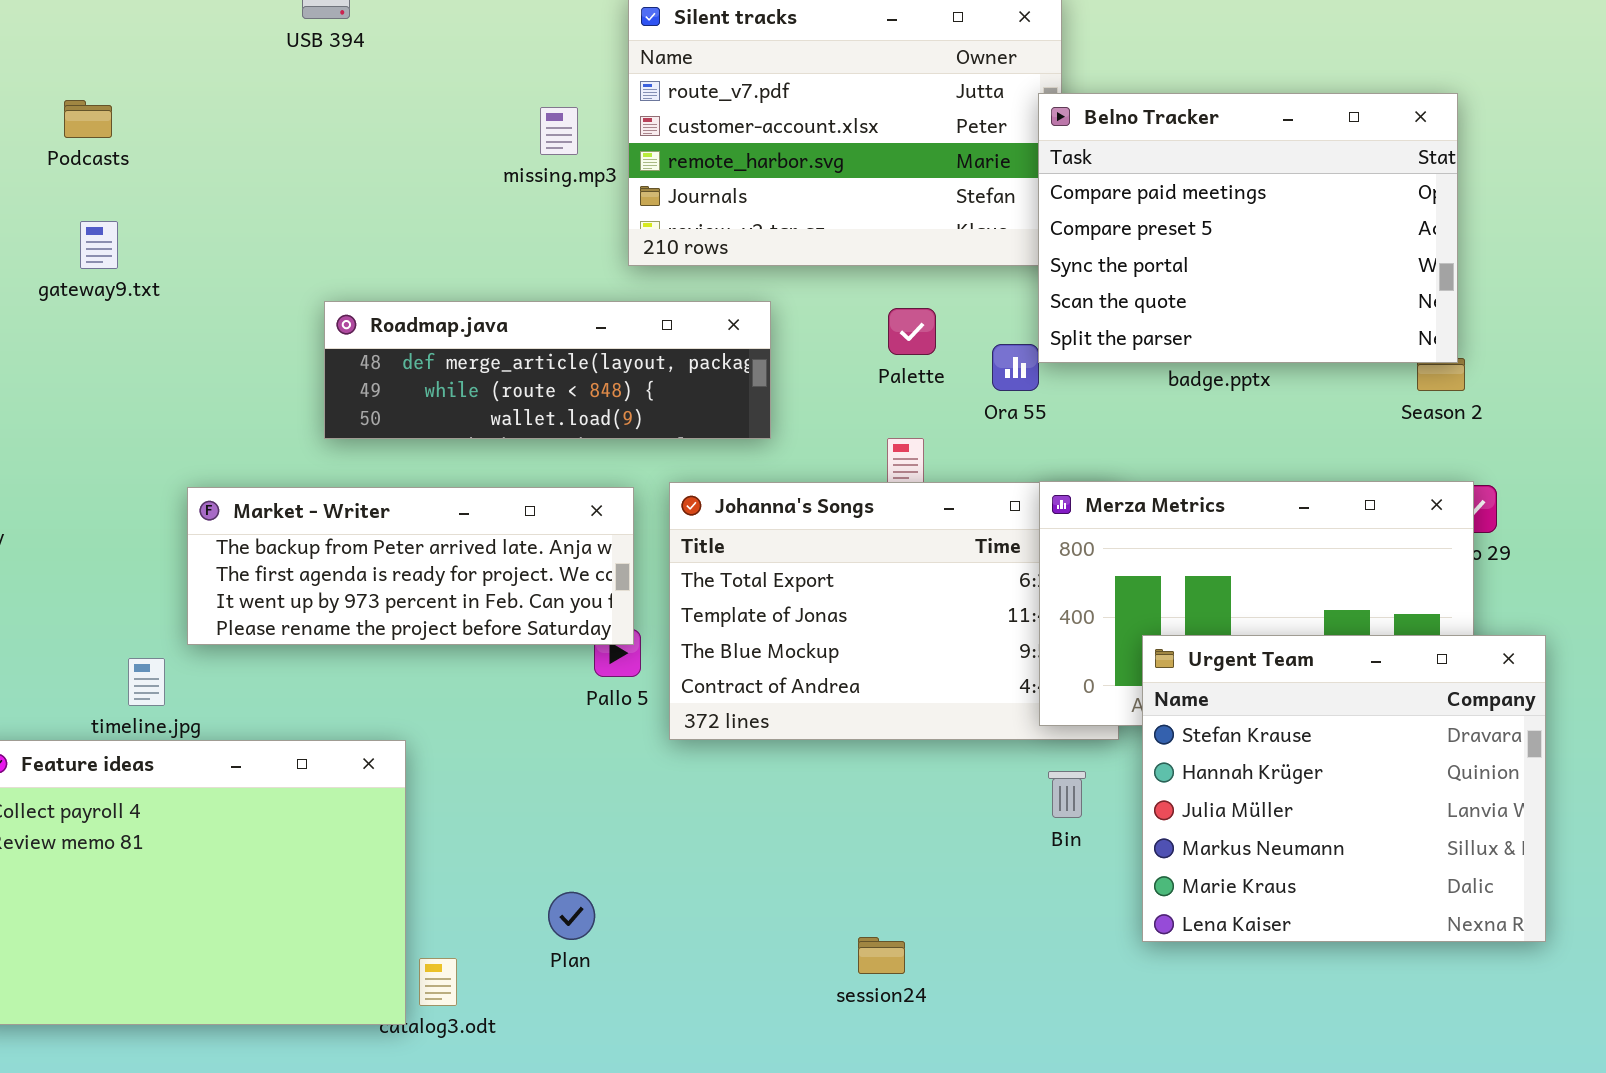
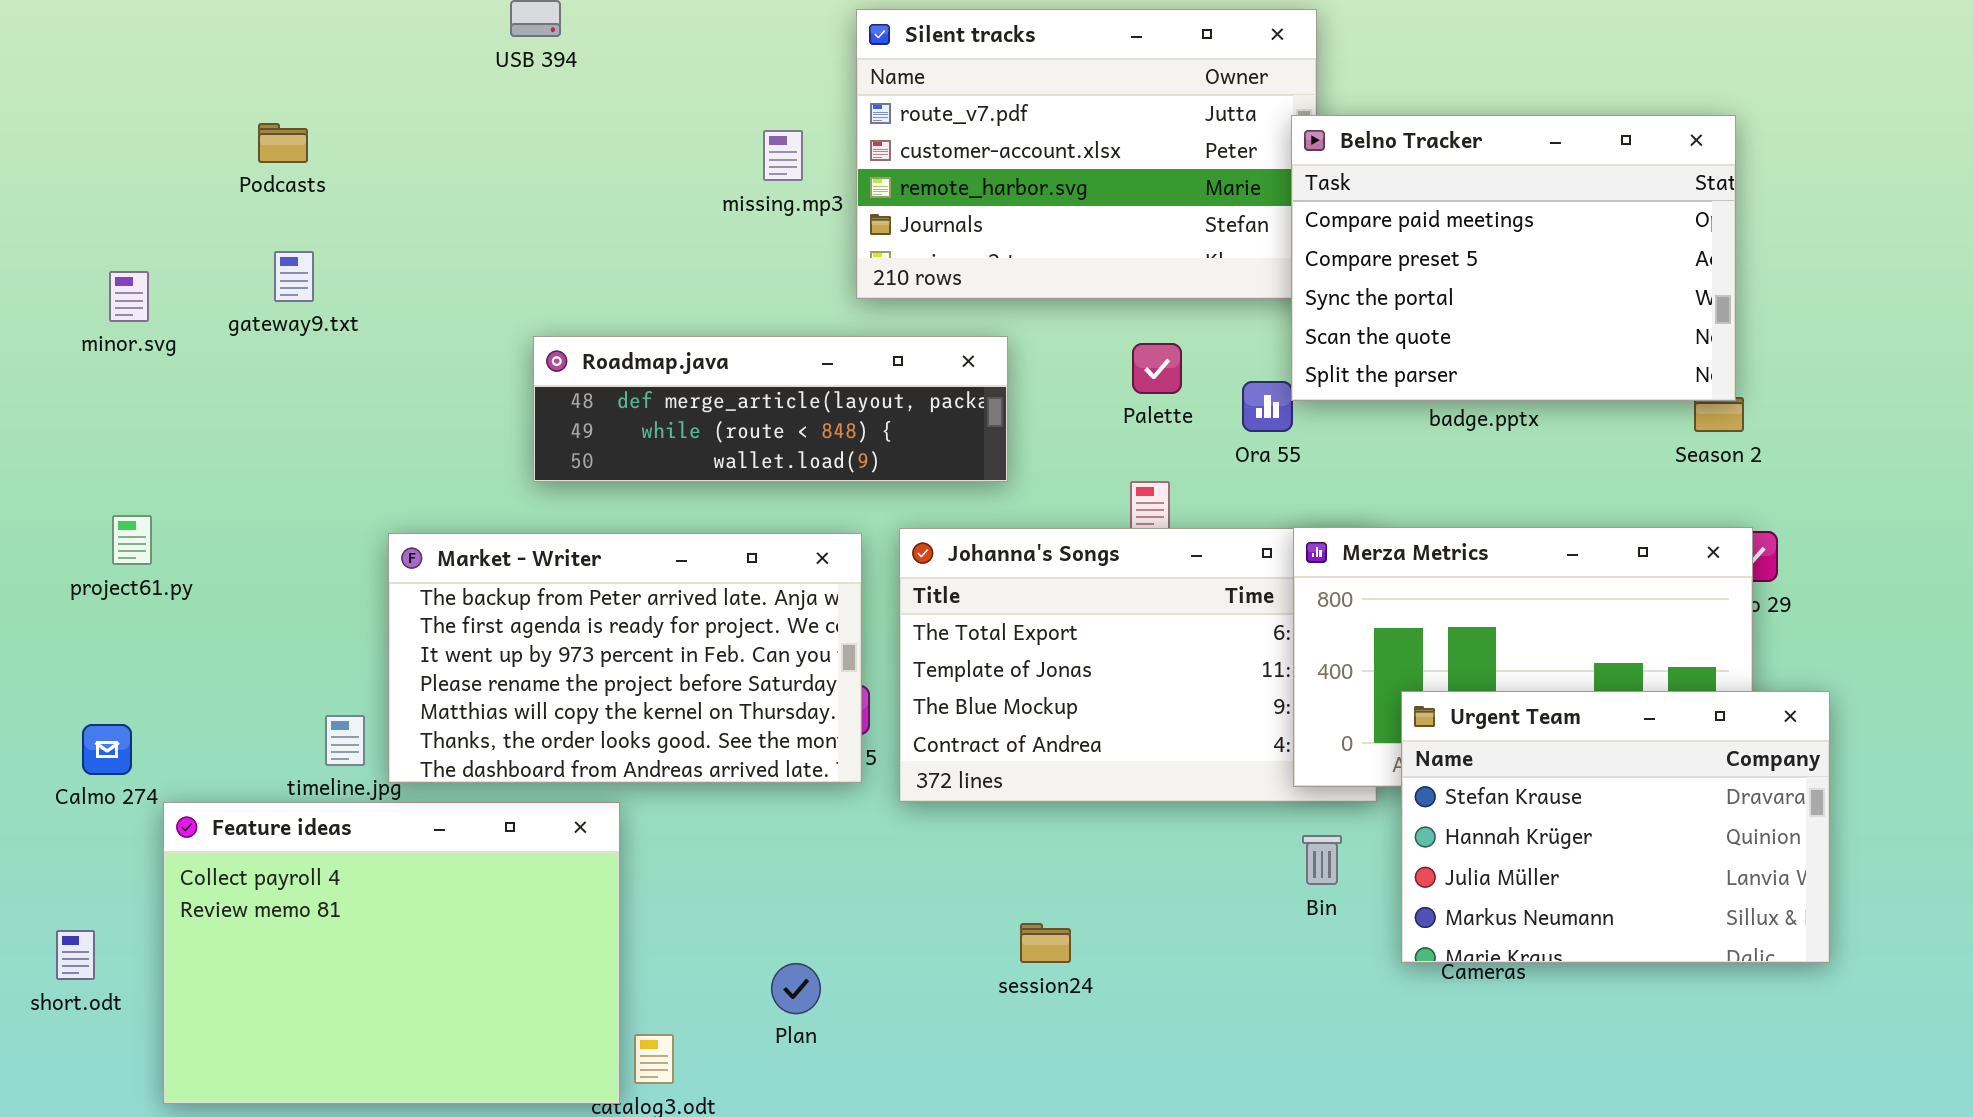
Market - Writer: [187,487,634,645] -> [388,533,862,783], resized
Urgent Team: [1142,635,1546,942] -> [1401,691,1830,963], resized
session24: [858,937,905,974] -> [1020,923,1071,963], moved

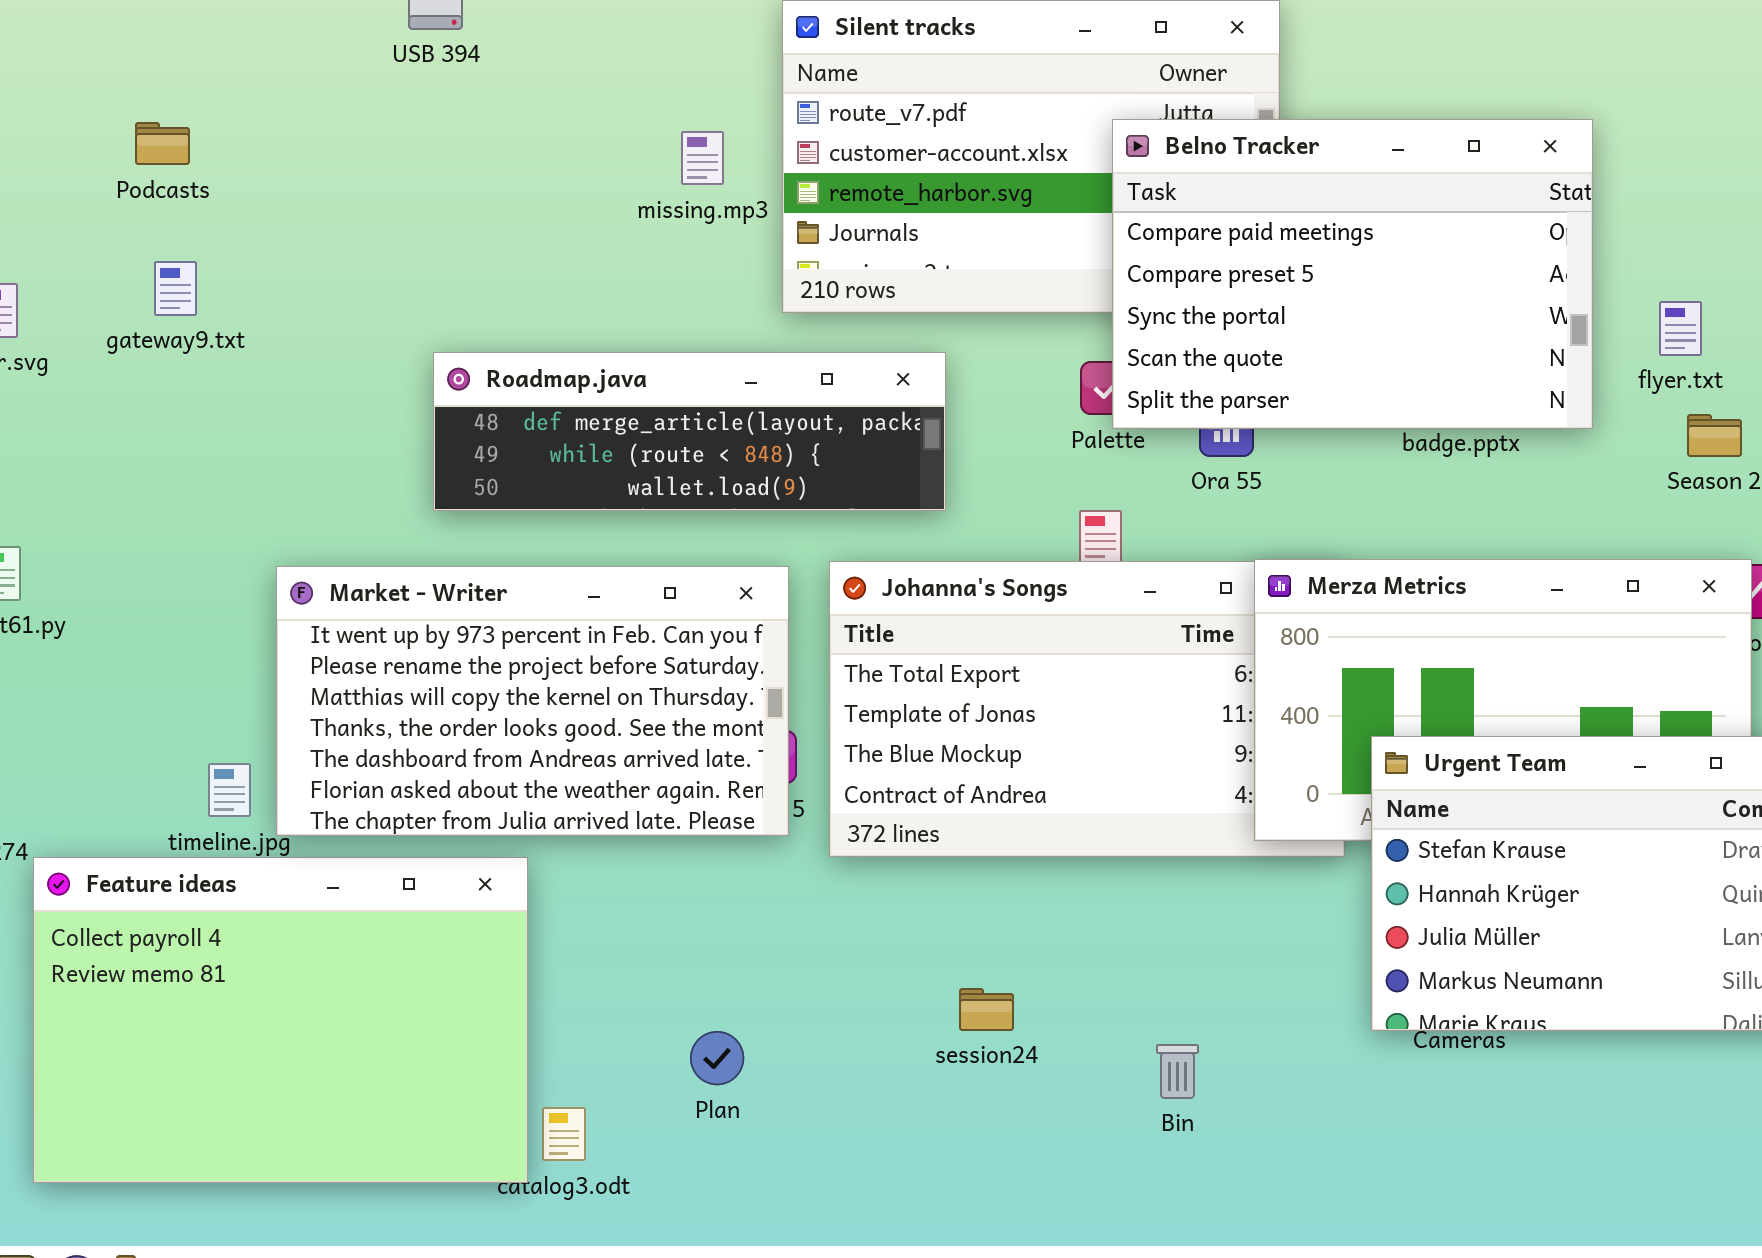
Belno Tracker: [1291,115,1736,401] -> [1112,119,1593,429], moved
Market - Writer: [388,533,862,783] -> [276,566,789,836], scrolled down 2 rows
Bin: [1302,835,1342,885] -> [1156,1044,1199,1099], moved

